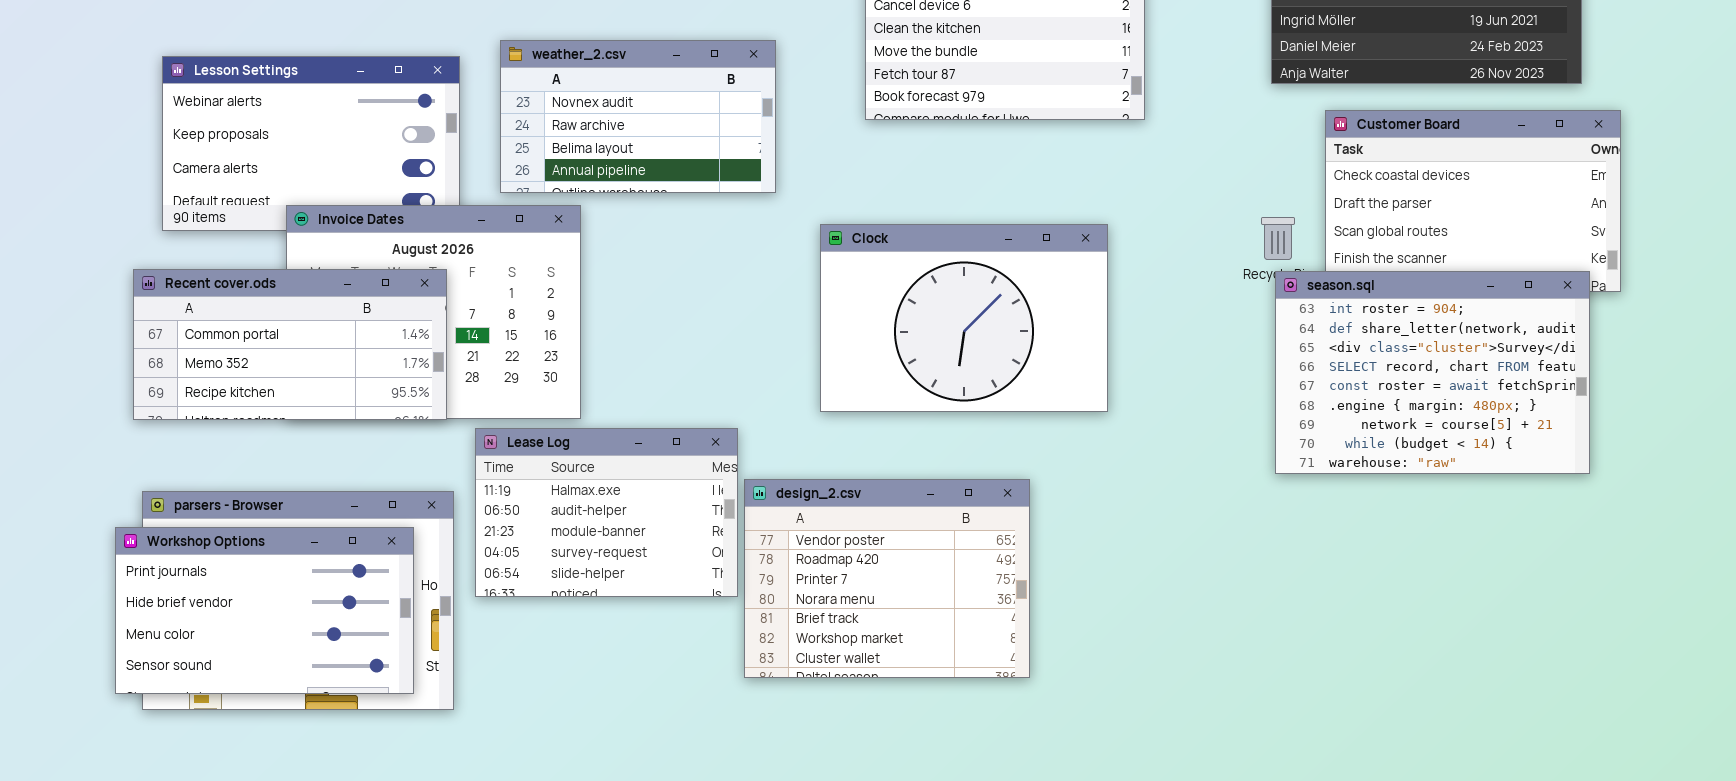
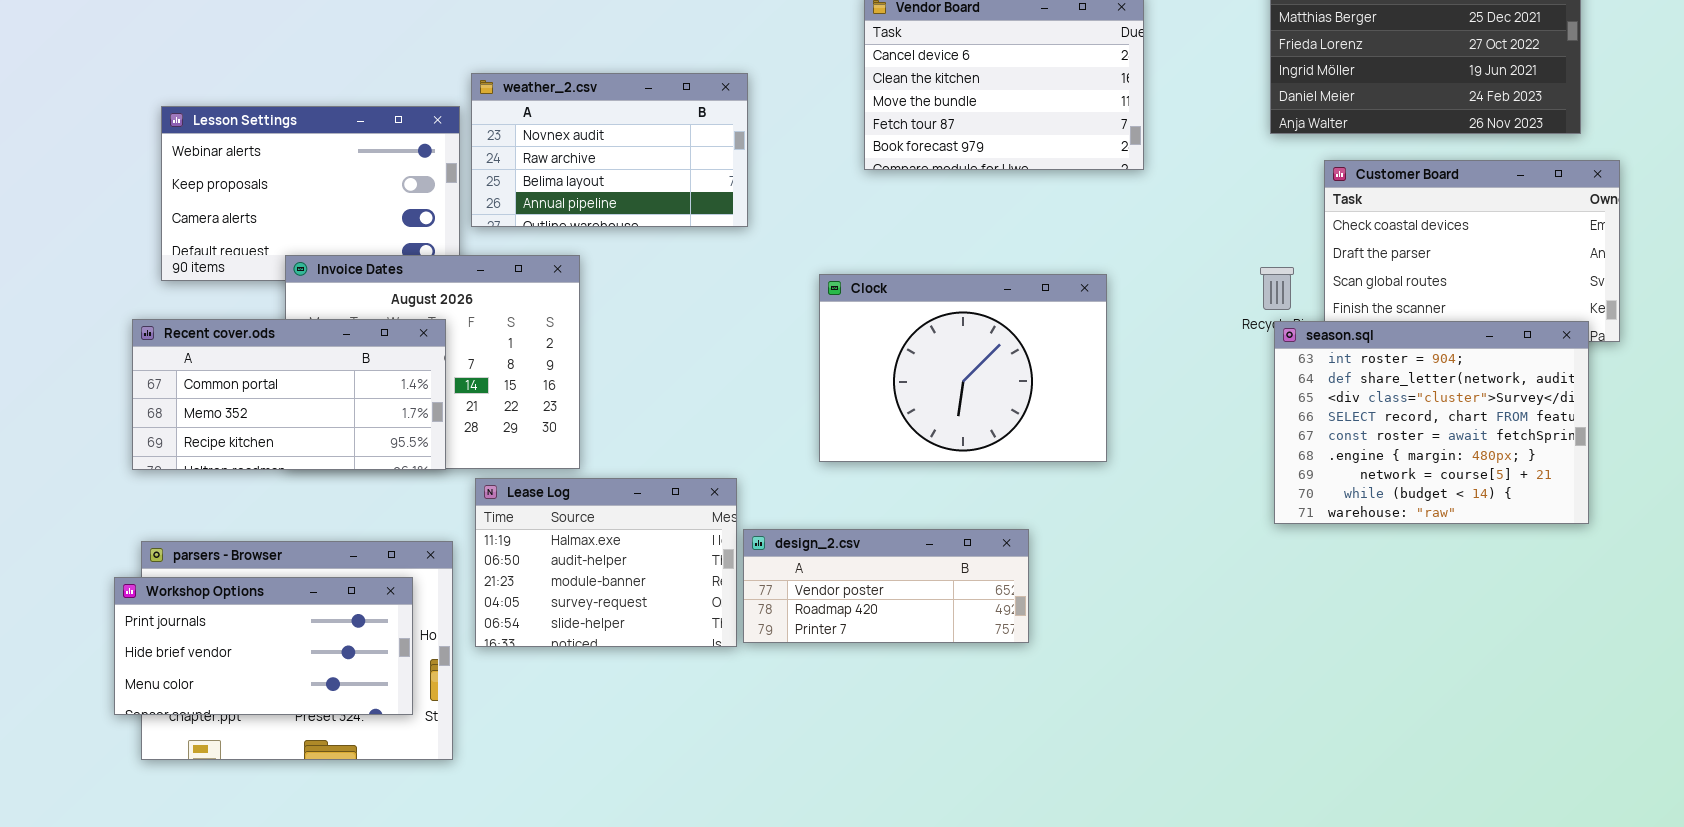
weather_2.csv: [500,40,776,193] -> [471,73,748,227], moved
design_2.csv: [744,479,1030,678] -> [743,529,1029,643], resized
Workshop Options: [115,527,414,694] -> [114,577,413,715], resized

